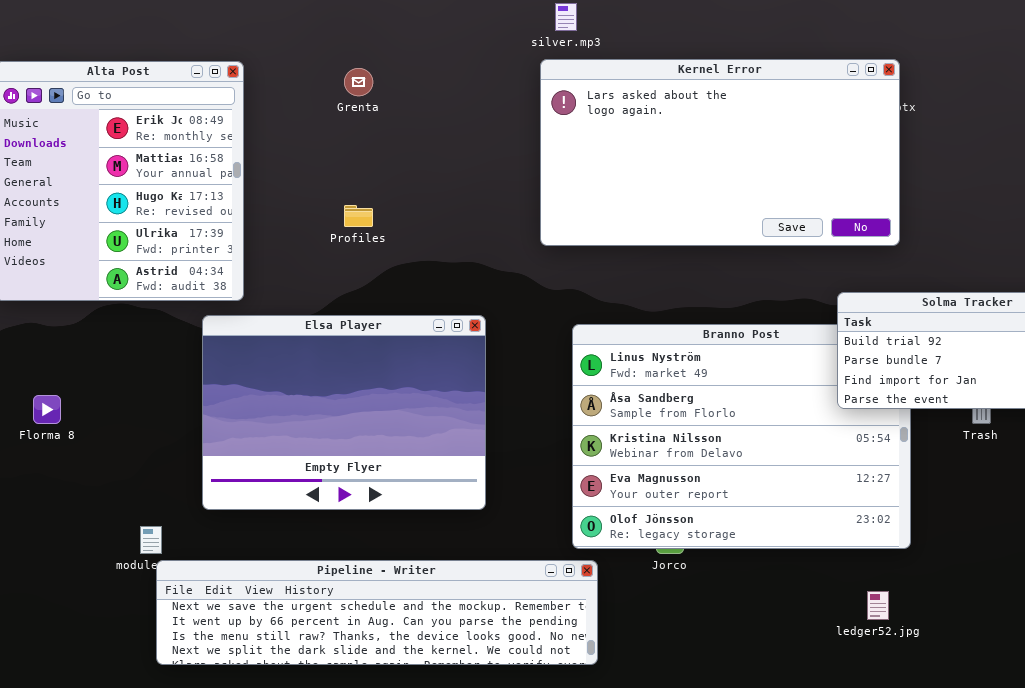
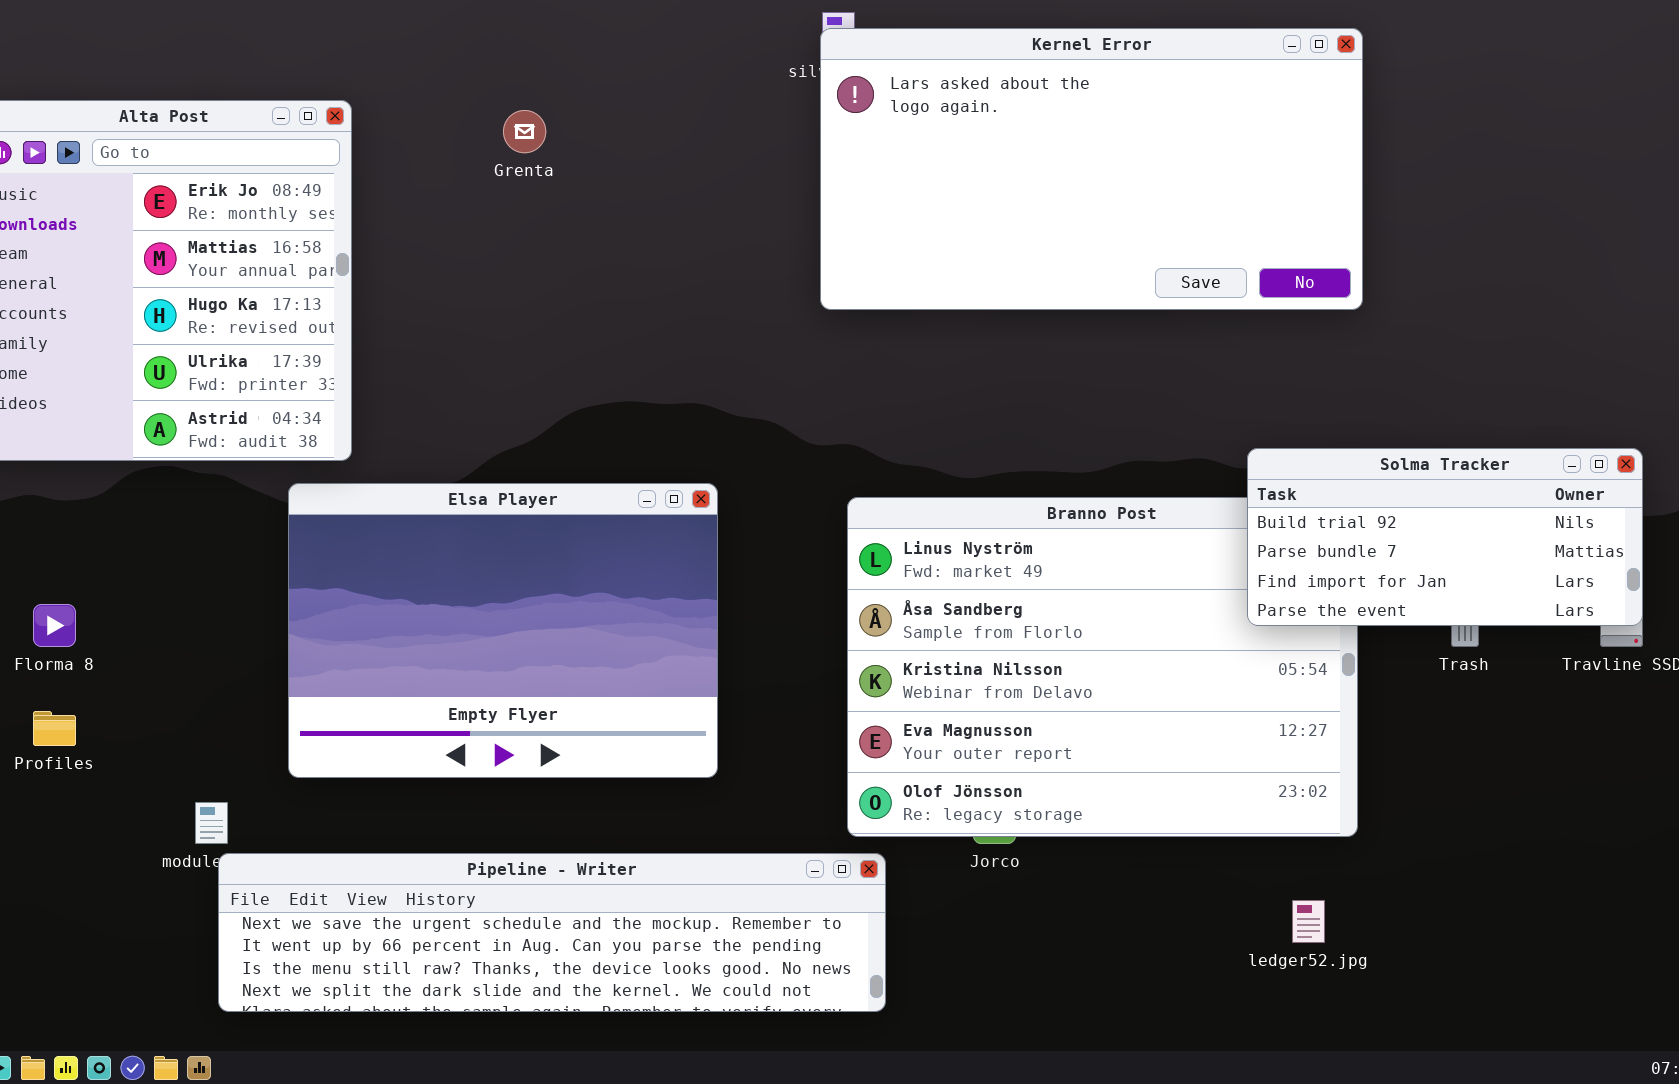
Kernel Error: [540,59,900,246] -> [820,28,1363,310], moved
Profiles: [344,205,373,227] -> [33,711,76,746], moved

